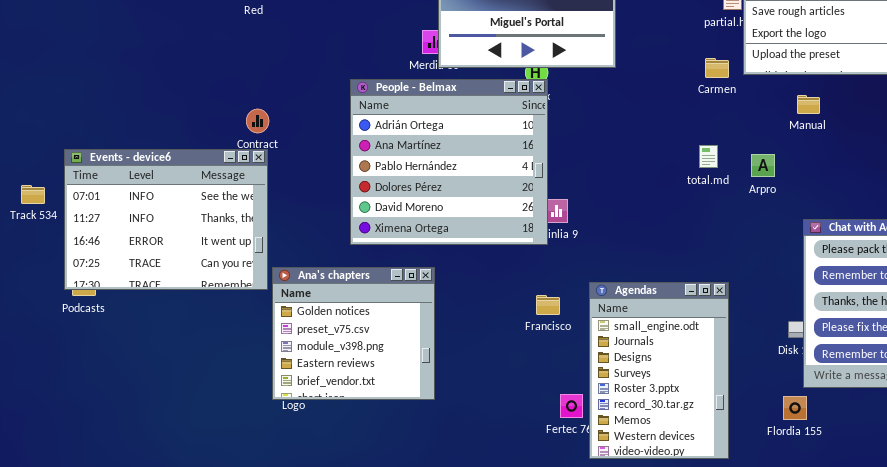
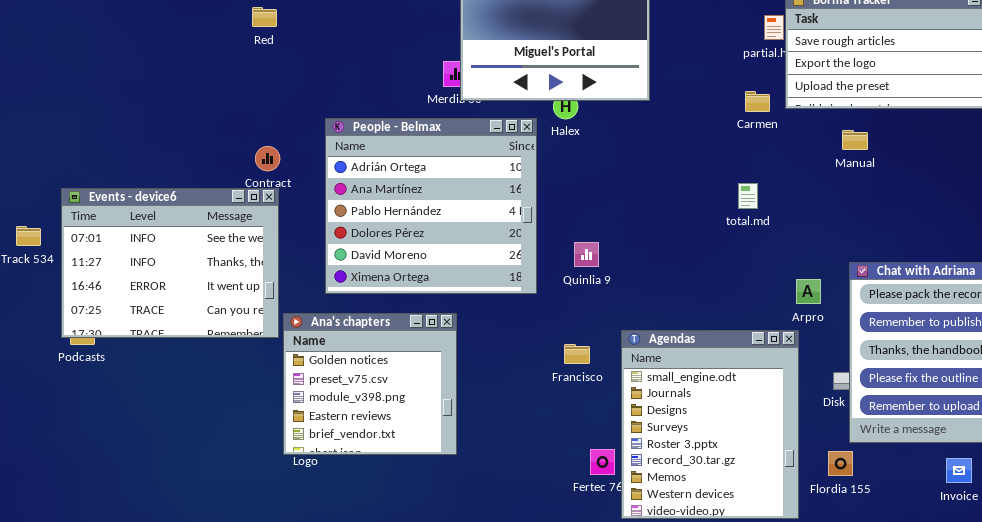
People - Belmax: [350,79,548,245] -> [325,118,537,294], moved
Arpro: [751,154,775,177] -> [796,279,821,304], moved
Agendas: [589,282,729,459] -> [621,330,799,519], resized

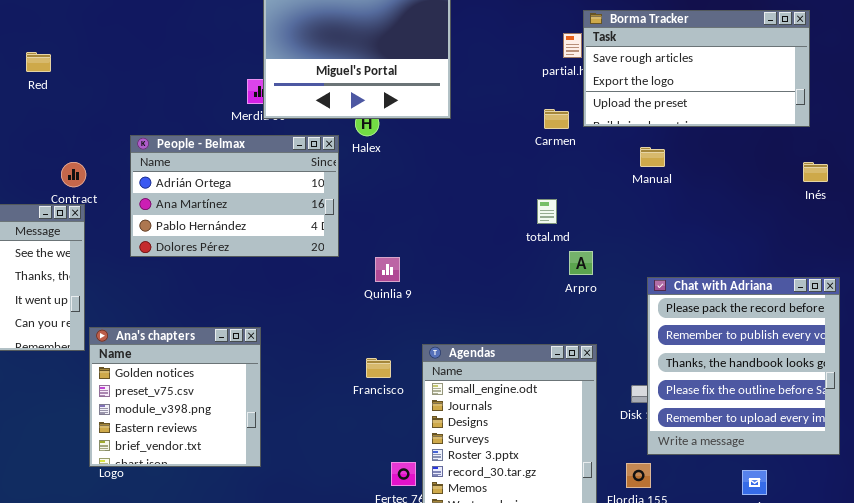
Red: [252,7,277,27] -> [26,52,51,72], moved
People - Belmax: [325,118,537,294] -> [130,135,339,257], resized
Arpro: [796,279,821,304] -> [569,251,593,275], moved

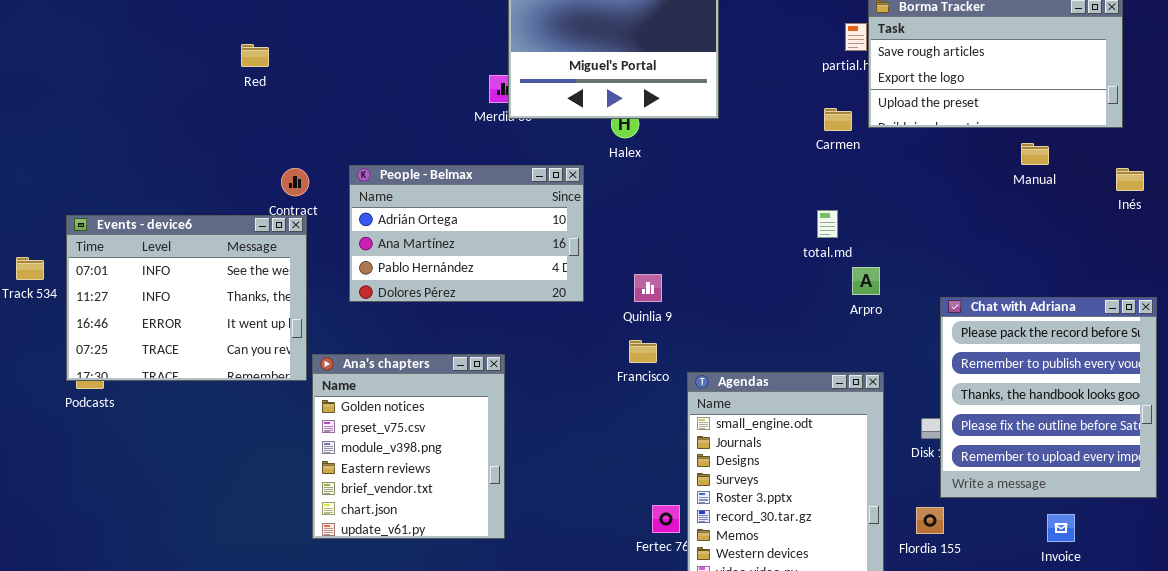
People - Belmax: [130,135,339,257] -> [349,165,584,302], moved
Manual: [640,147,665,167] -> [1021,143,1049,165], moved
Ana's chapters: [89,327,261,467] -> [312,354,505,539], resized
Francisco: [366,358,391,378] -> [629,340,657,363], moved

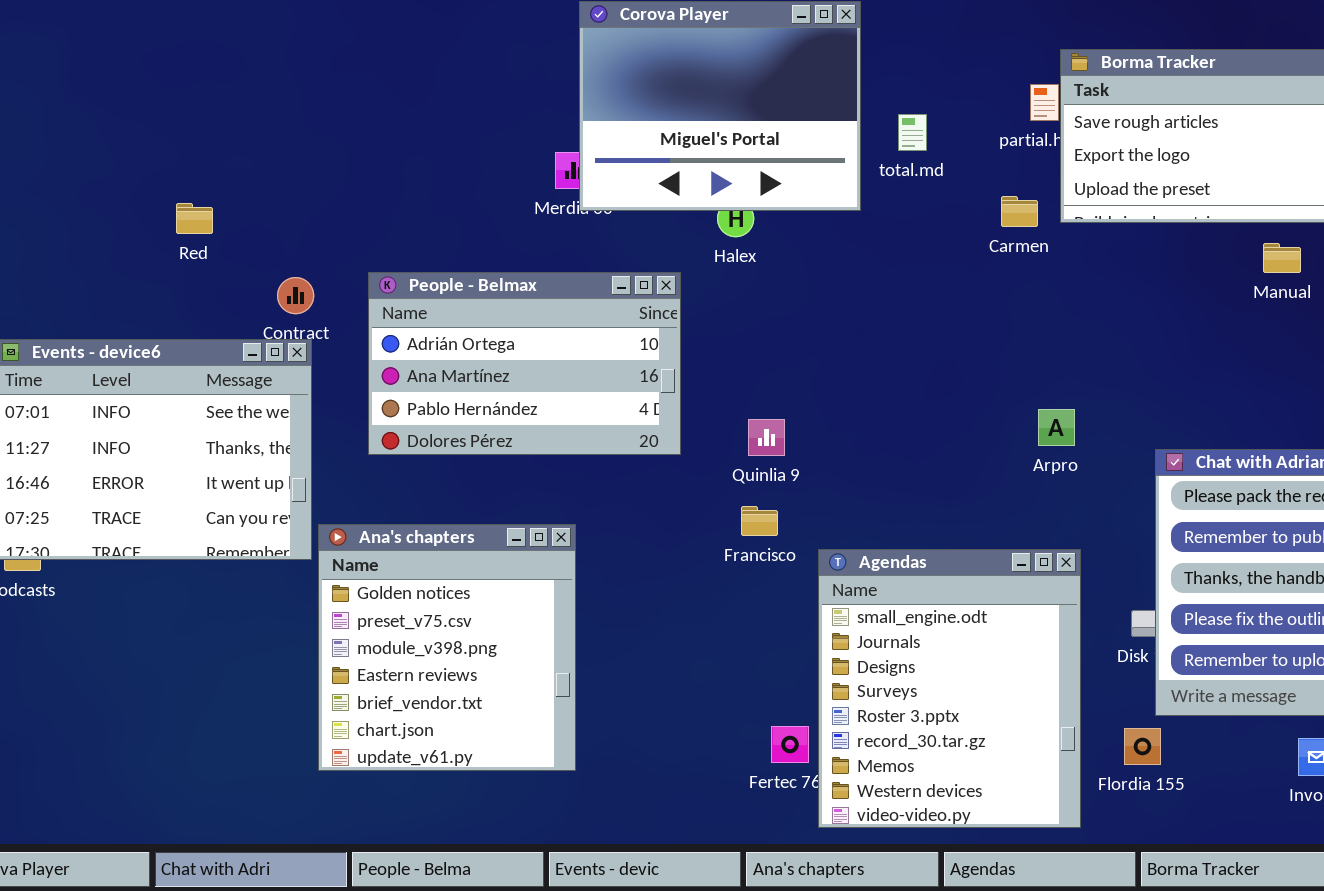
Red: [241,44,269,67] -> [176,203,213,234], moved
total.md: [817,210,838,238] -> [898,114,927,151], moved

